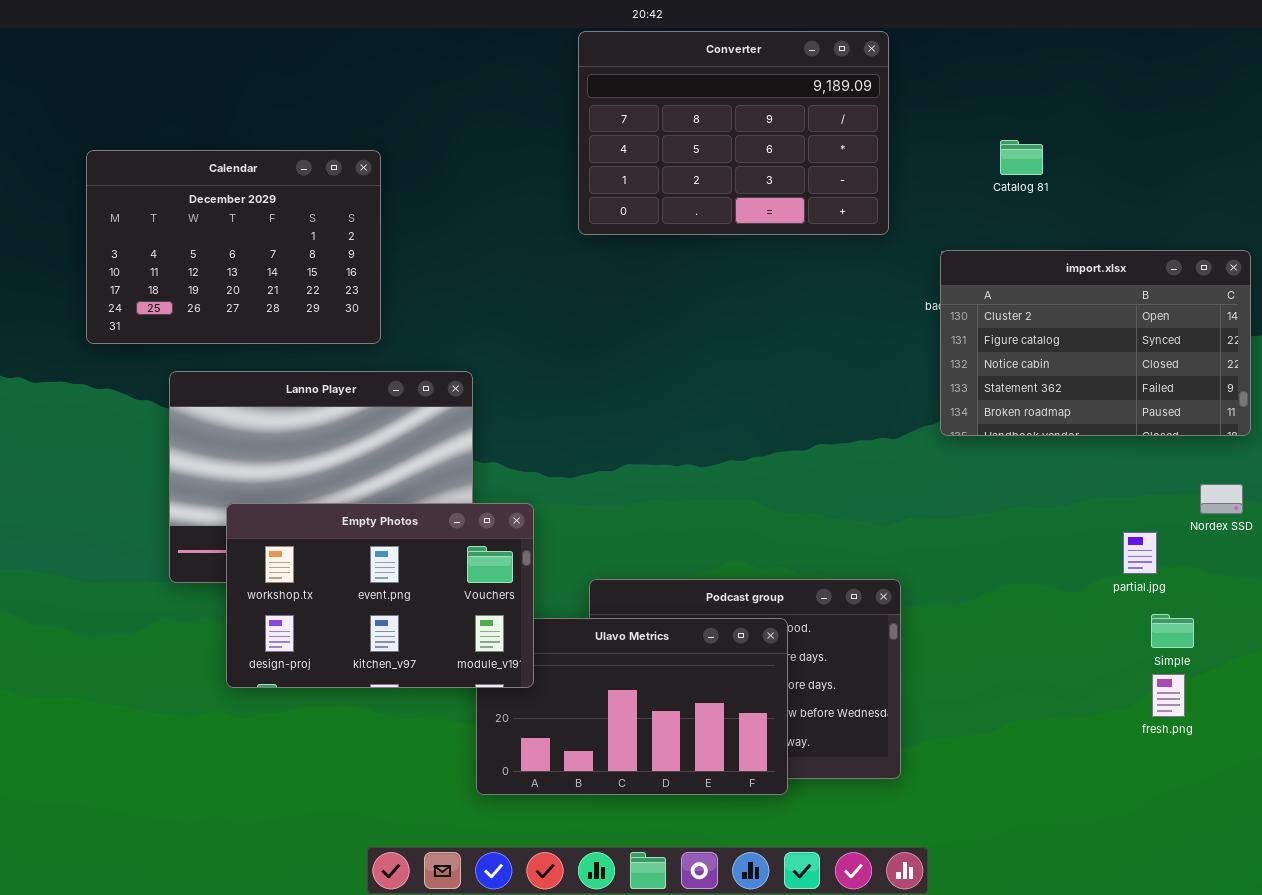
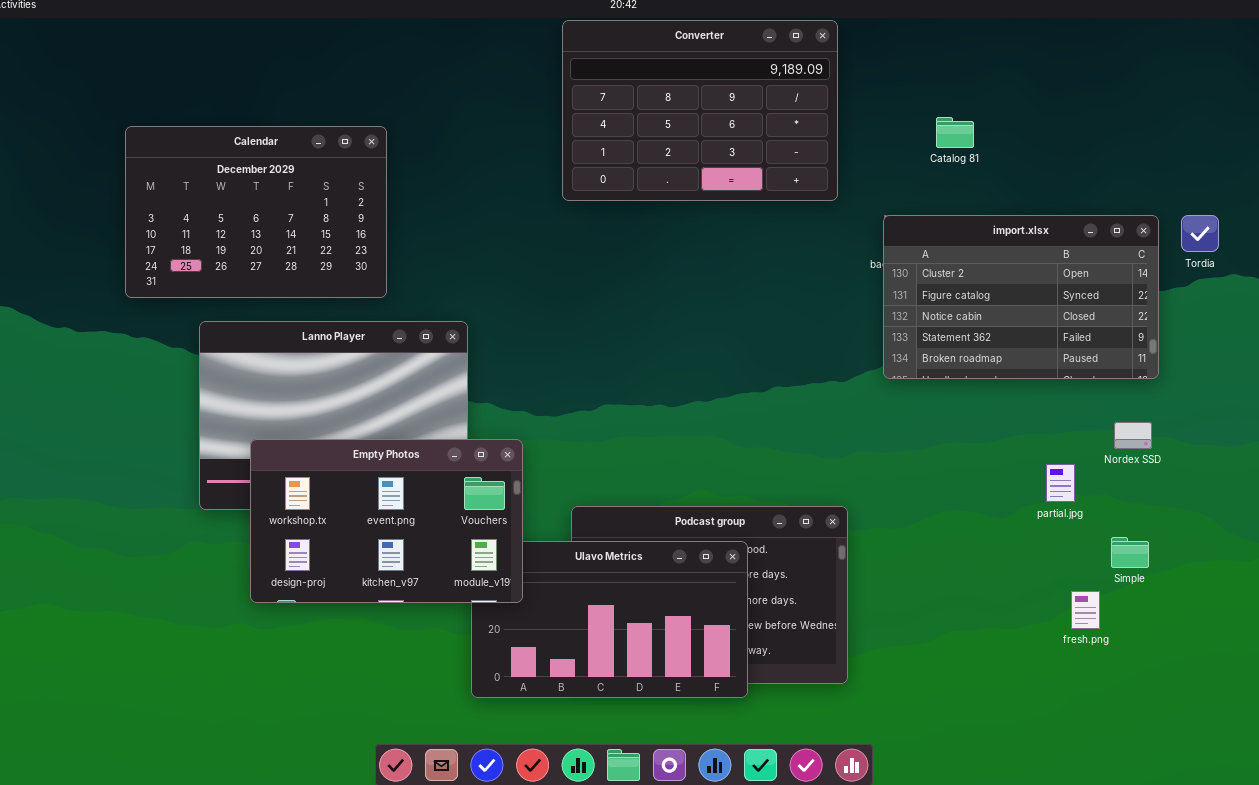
Simple: [1151,614,1194,648] -> [1111,537,1149,568], moved

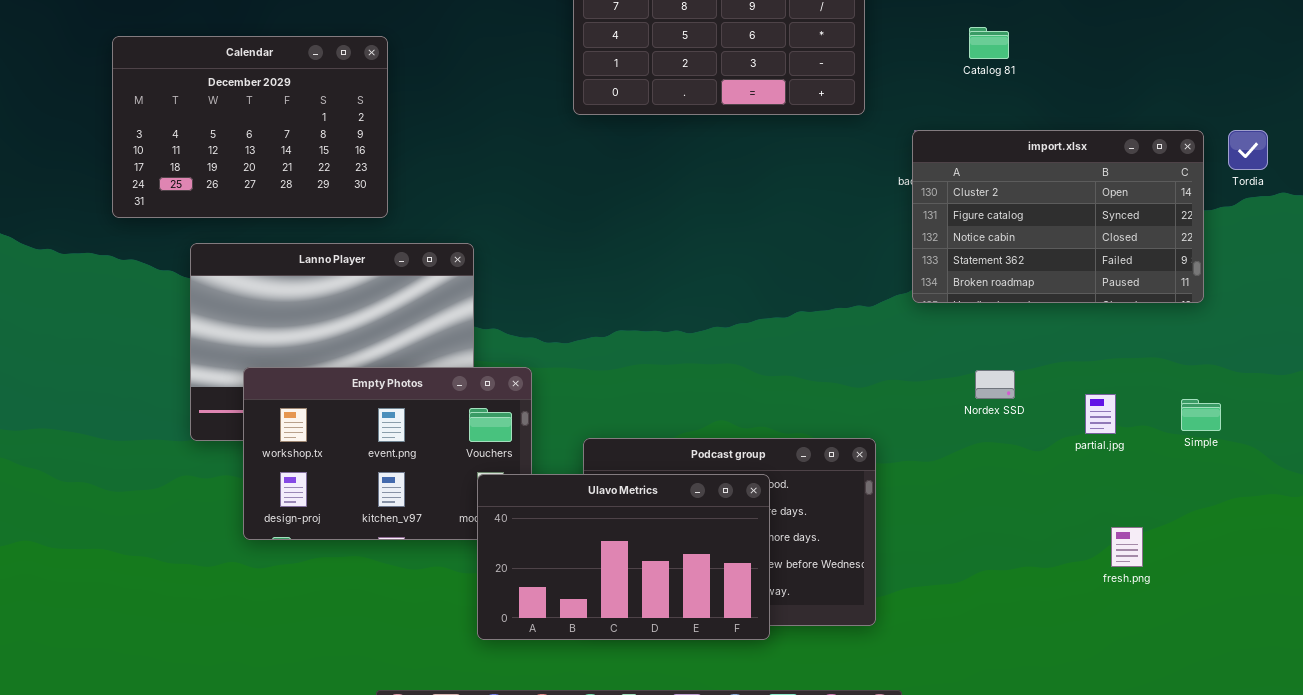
Nordex SSD: [1114,422,1152,449] -> [975,370,1015,399], moved
Simple: [1111,537,1149,568] -> [1181,399,1221,431], moved
Ulavo Metrics: [471,541,748,698] -> [477,474,770,640], raised

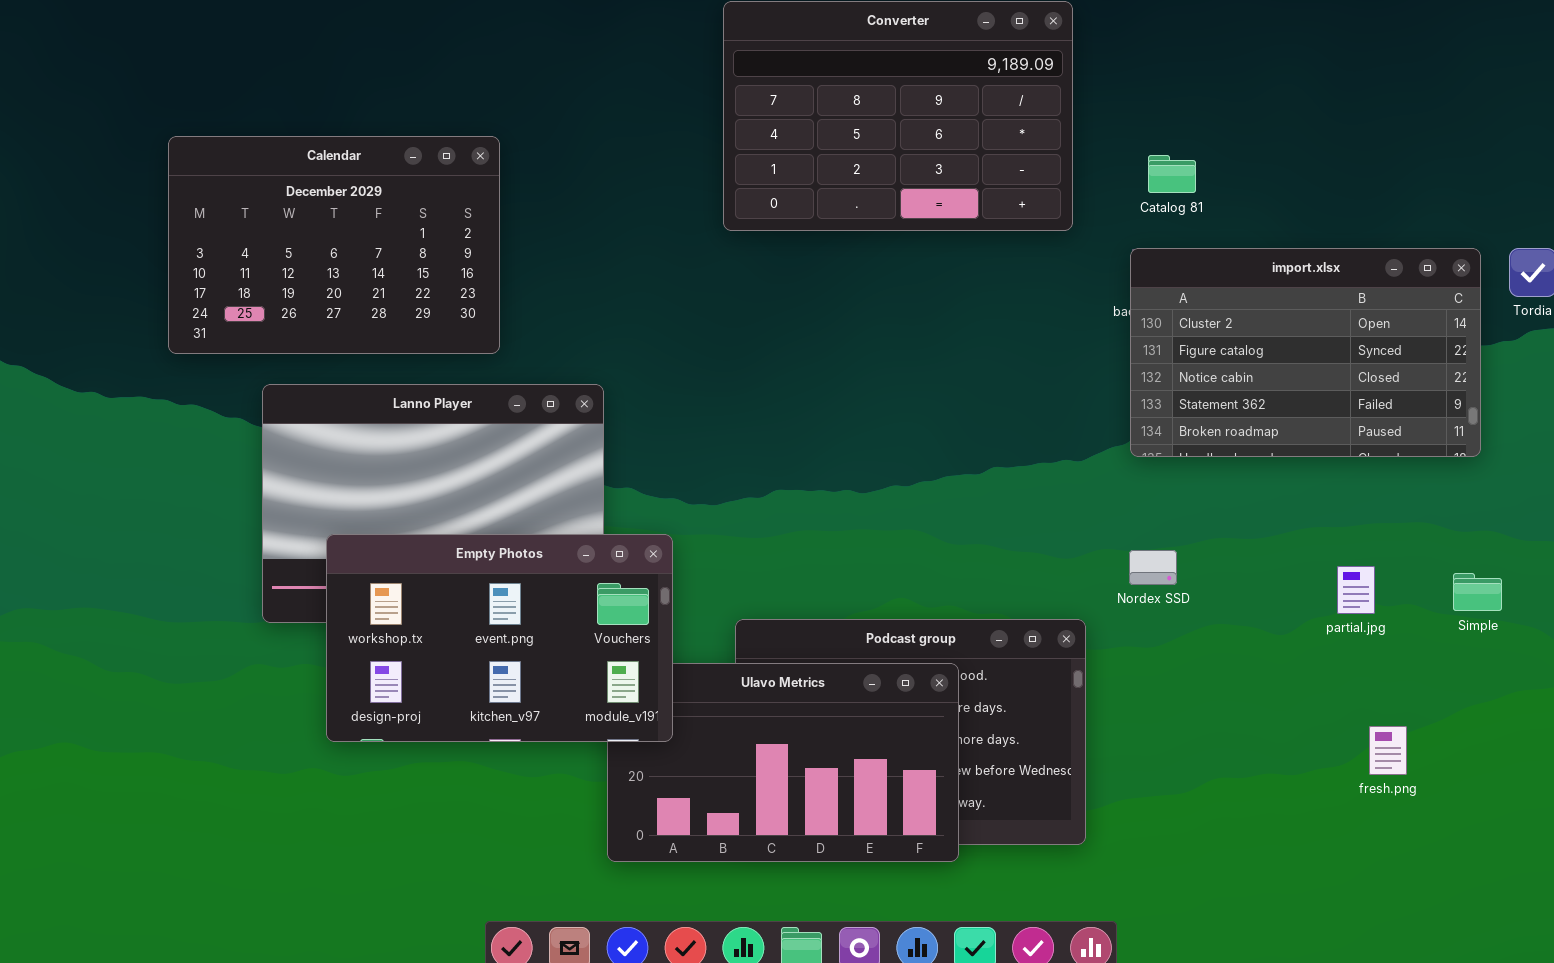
Catalog 81: [969,27,1009,59] -> [1148,155,1196,193], moved
Empty Photos: [243,367,532,540] -> [326,534,673,742], raised
Nordex SSD: [975,370,1015,399] -> [1129,550,1177,585], moved

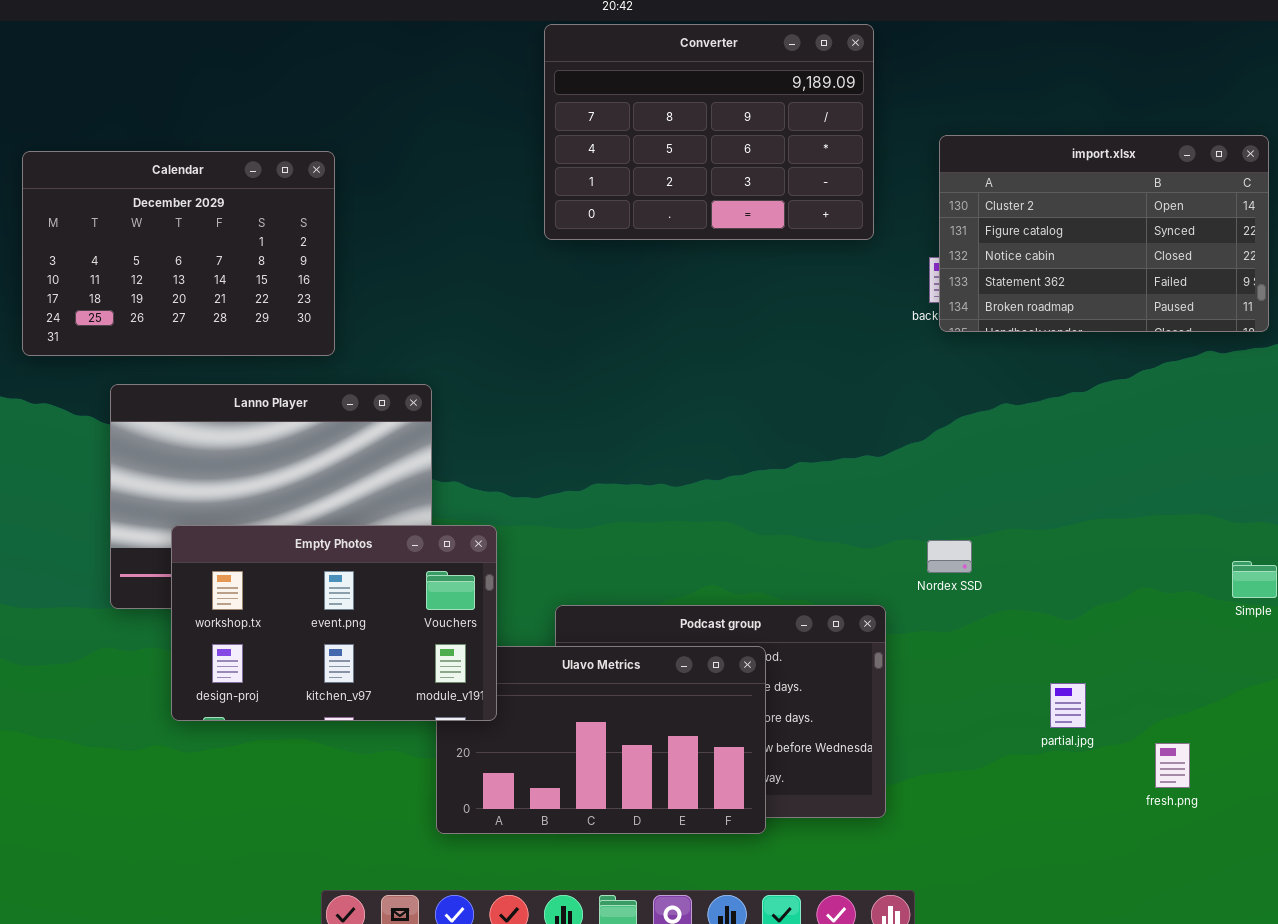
import.xlsx: [1130,248,1481,457] -> [939,135,1269,332], moved
partial.jpg: [1337,566,1375,614] -> [1050,683,1086,728], moved
fresh.png: [1369,726,1407,775] -> [1155,743,1190,788], moved

